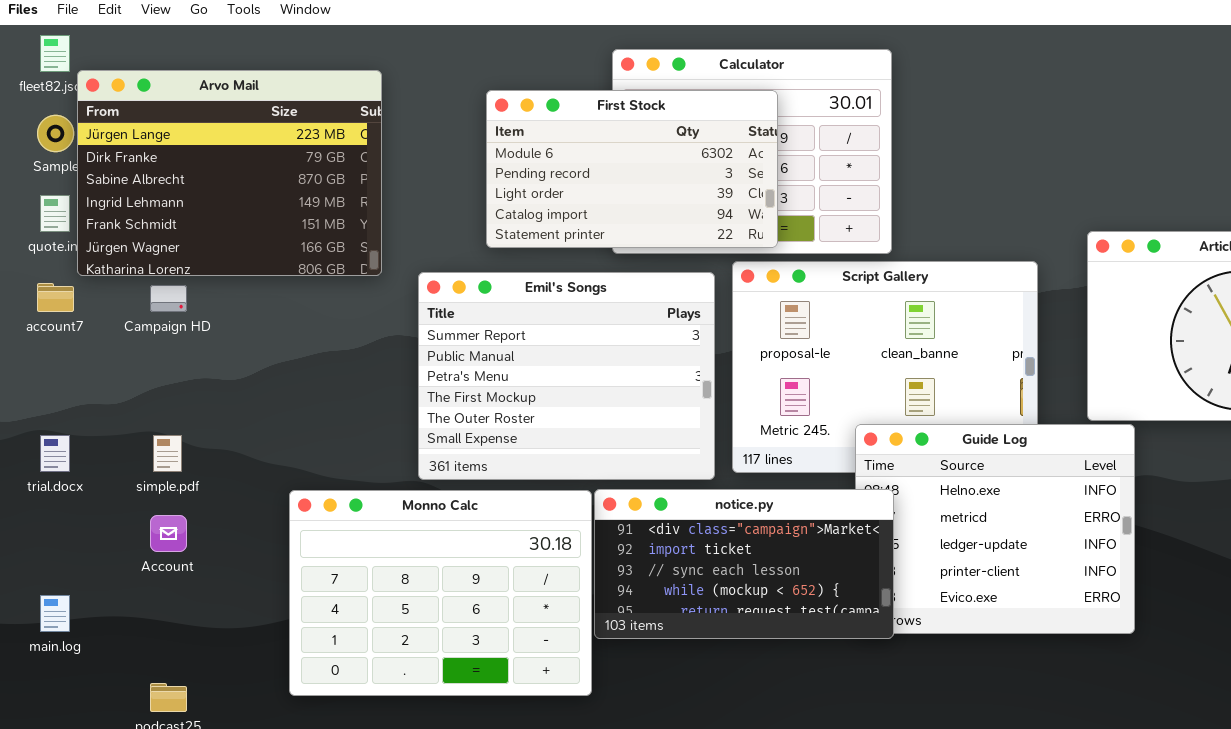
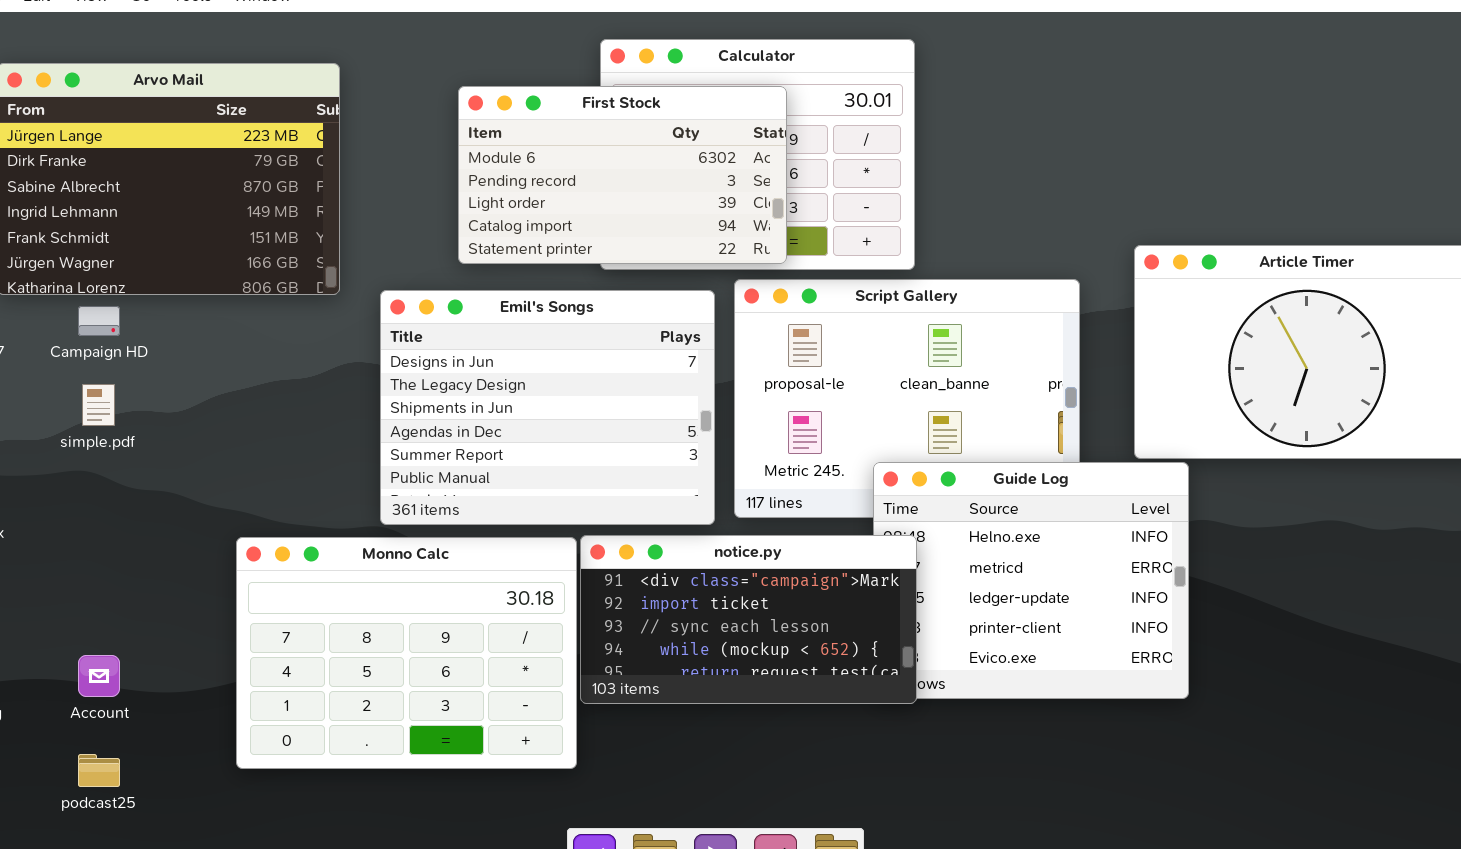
Emil's Songs: [418,272,715,480] -> [380,290,715,525], scrolled up 4 rows
simple.pdf: [153,435,182,472] -> [82,384,115,426], moved
Account: [150,515,187,552] -> [78,655,120,697], moved

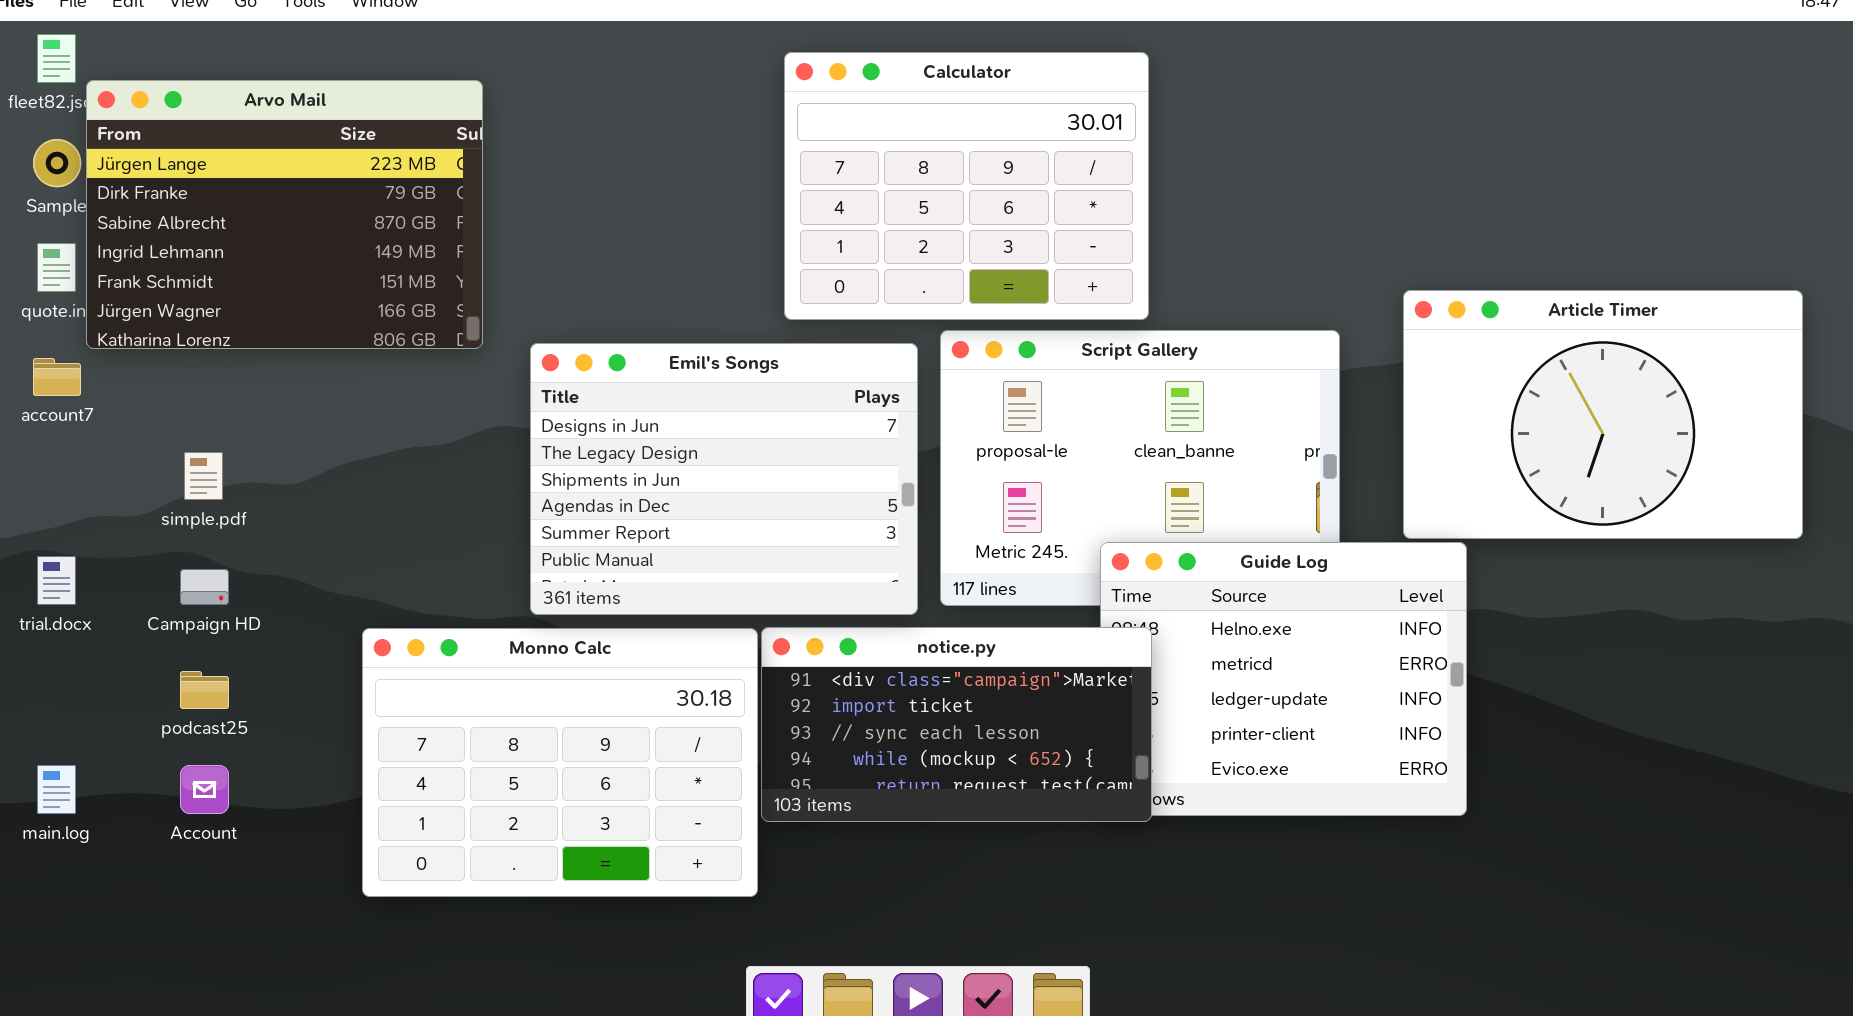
First Stock: [458,86,787,264] -> none, closed
Campaign HD: [78,306,120,336] -> [180,569,229,605], moved
podcast25: [78,754,120,787] -> [180,671,229,709], moved

